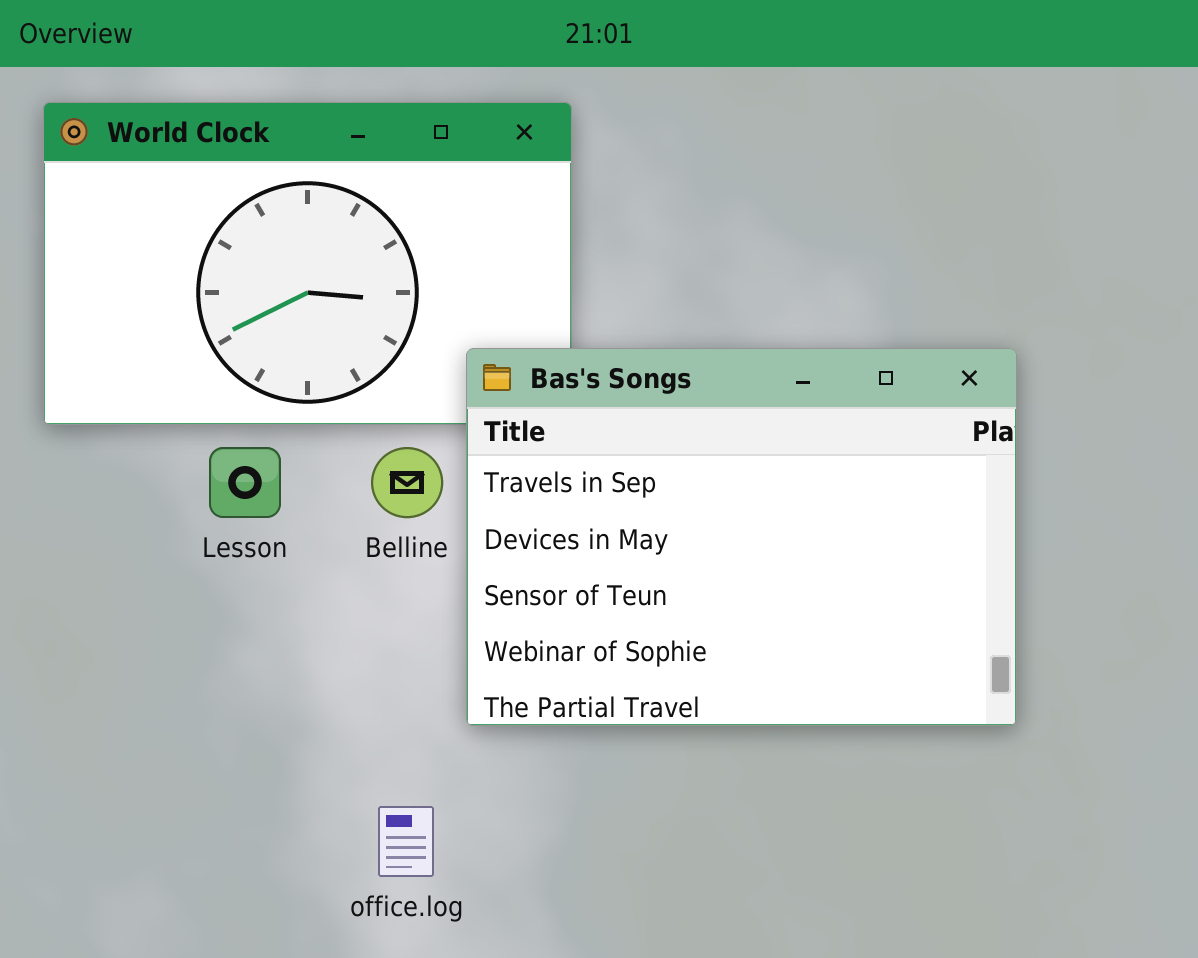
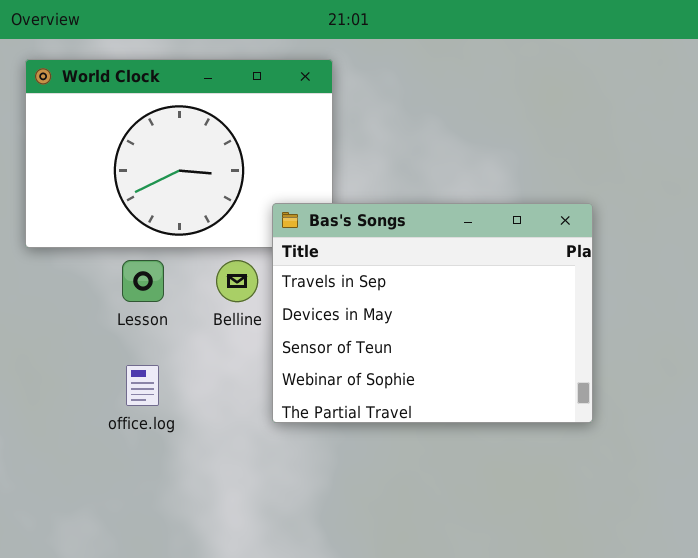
office.log: [378,806,434,877] -> [126,365,159,406], moved

